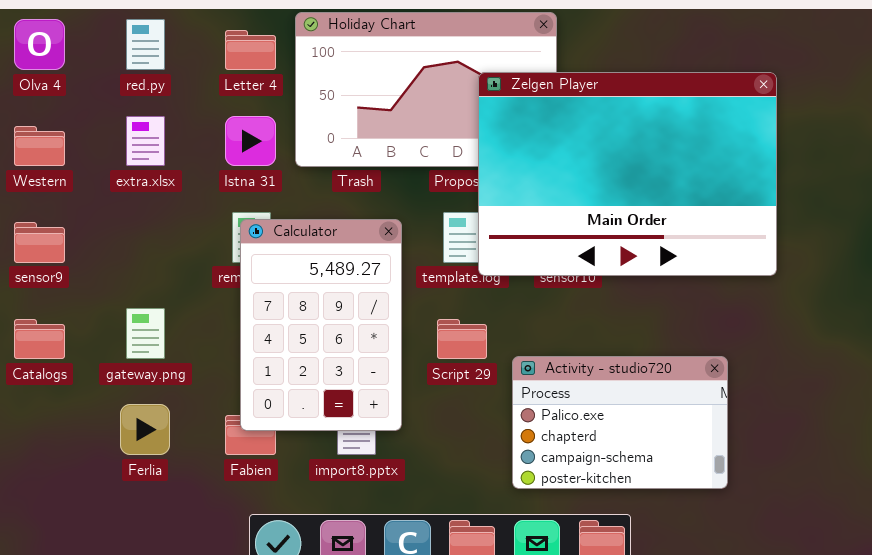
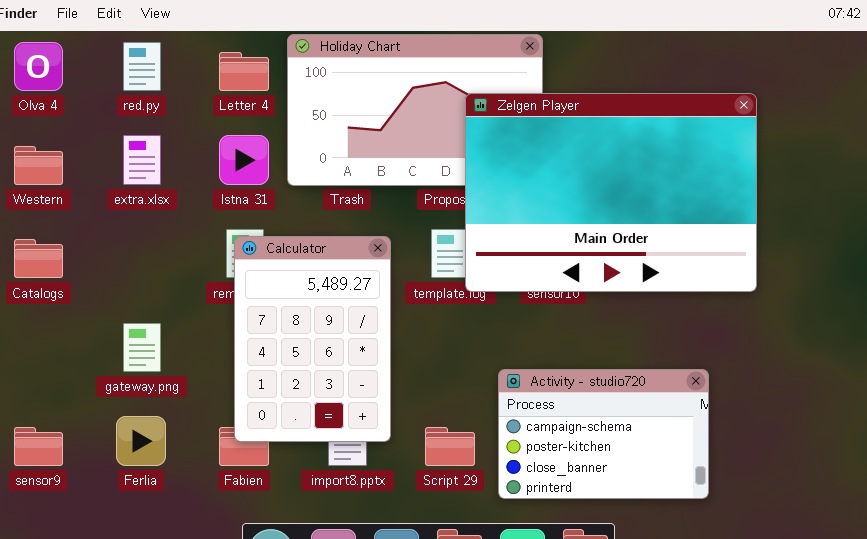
sensor9: [14,222,65,263] -> [14,427,63,466], moved
Catalogs: [14,319,65,359] -> [14,239,63,278], moved
Script 29: [437,319,487,359] -> [425,427,475,466], moved
Activity - studio720: [512,356,728,489] -> [498,369,709,499], scrolled down 2 rows

